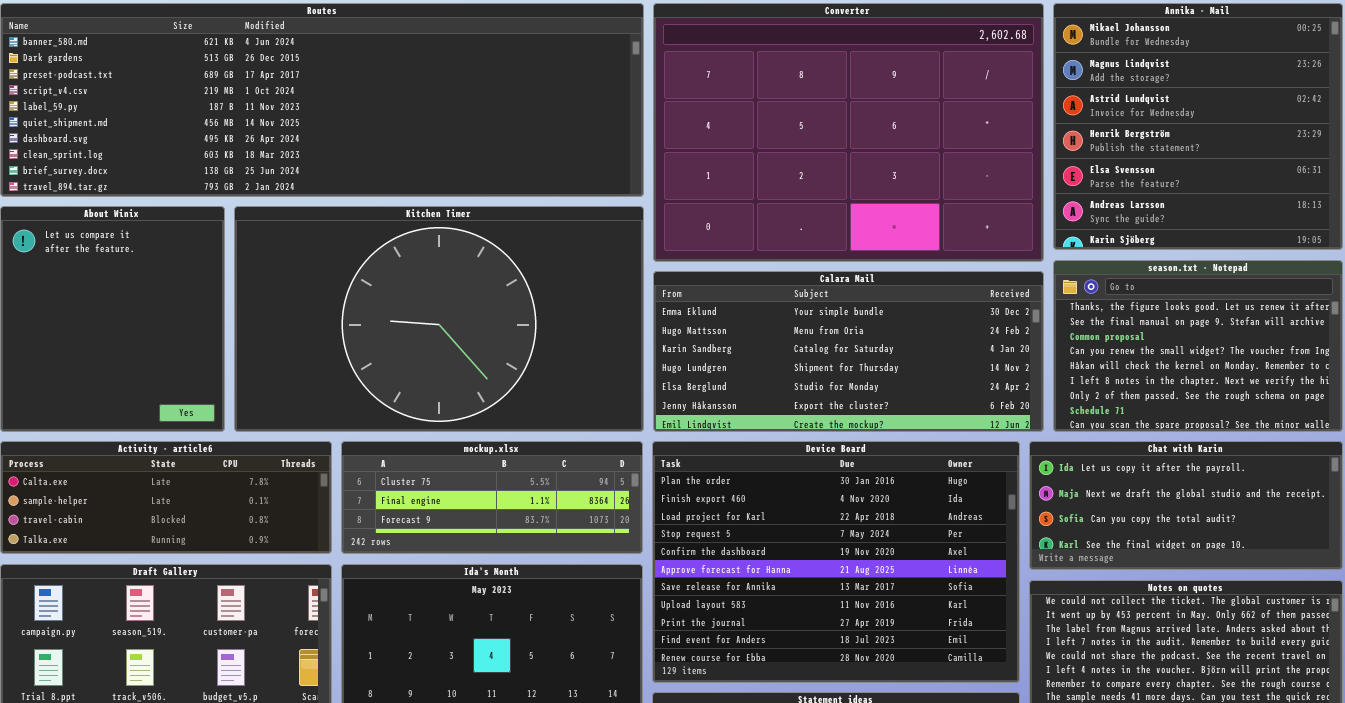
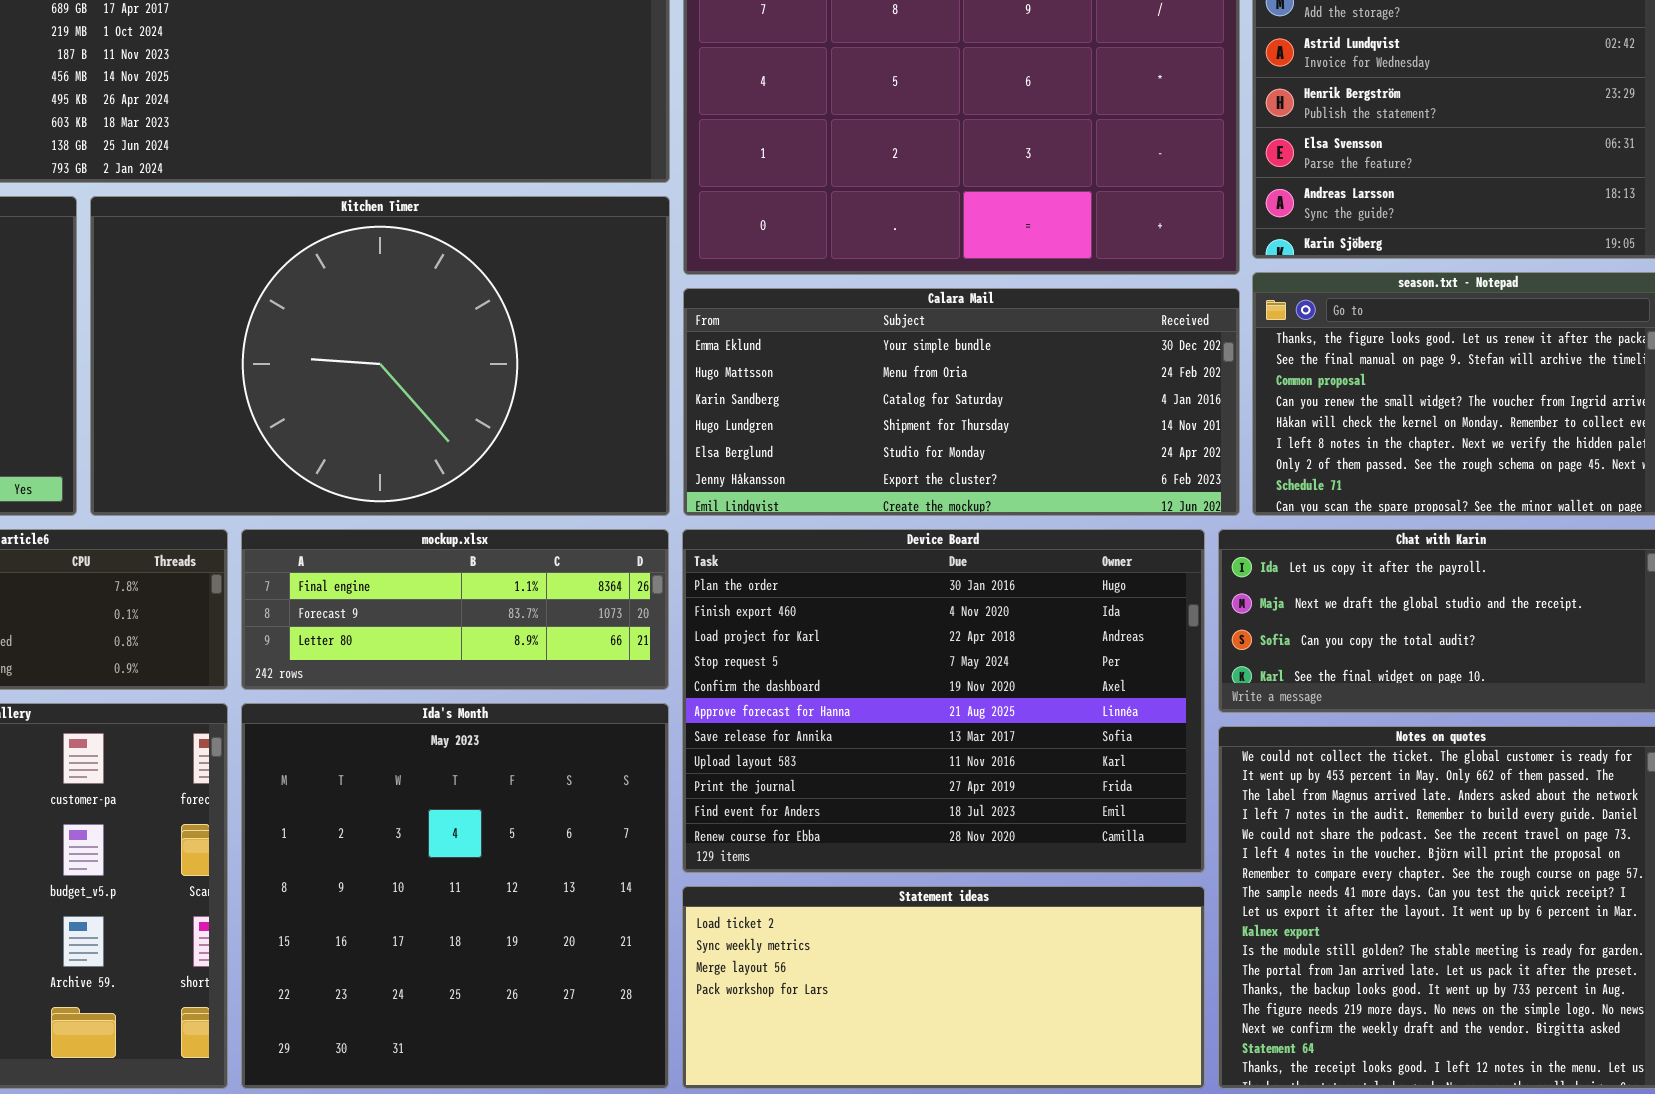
mockup.xlsx: [341,441,643,554] -> [241,529,669,690], scrolled down 1 row

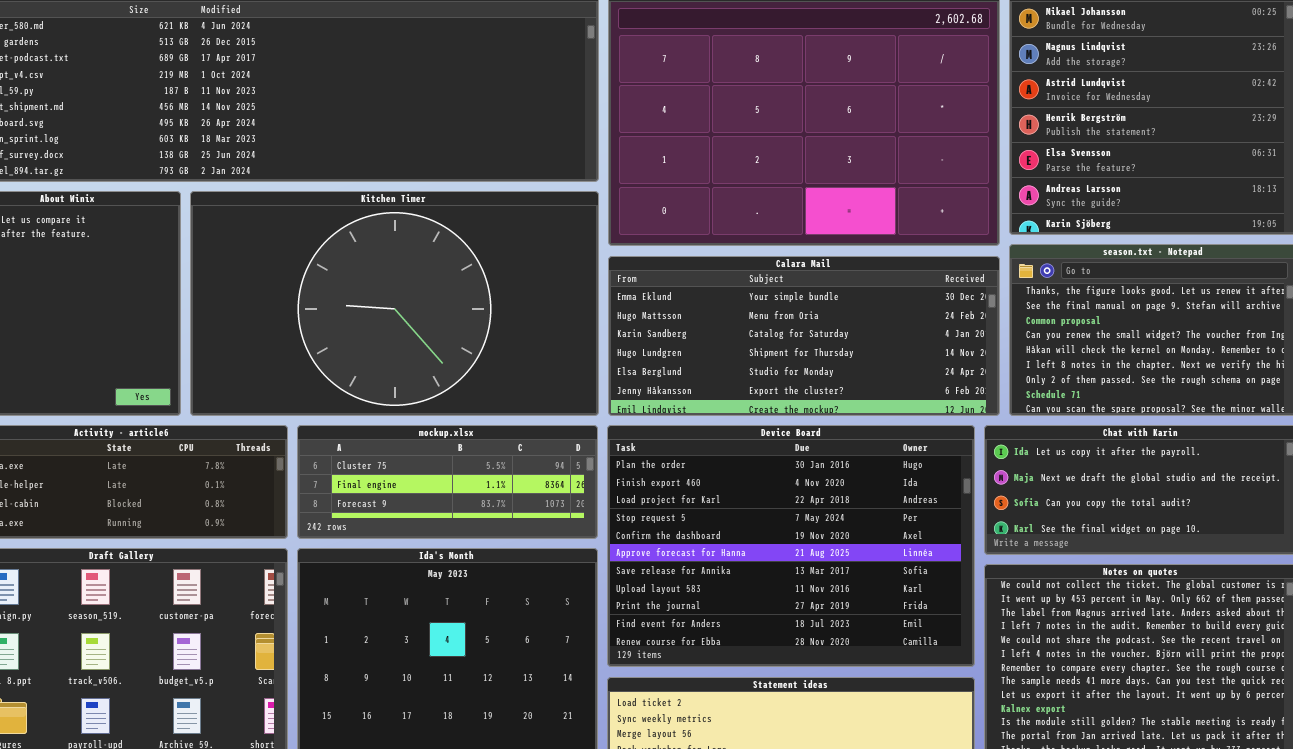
mockup.xlsx: [241,529,669,690] -> [297,425,598,539], scrolled up 1 row

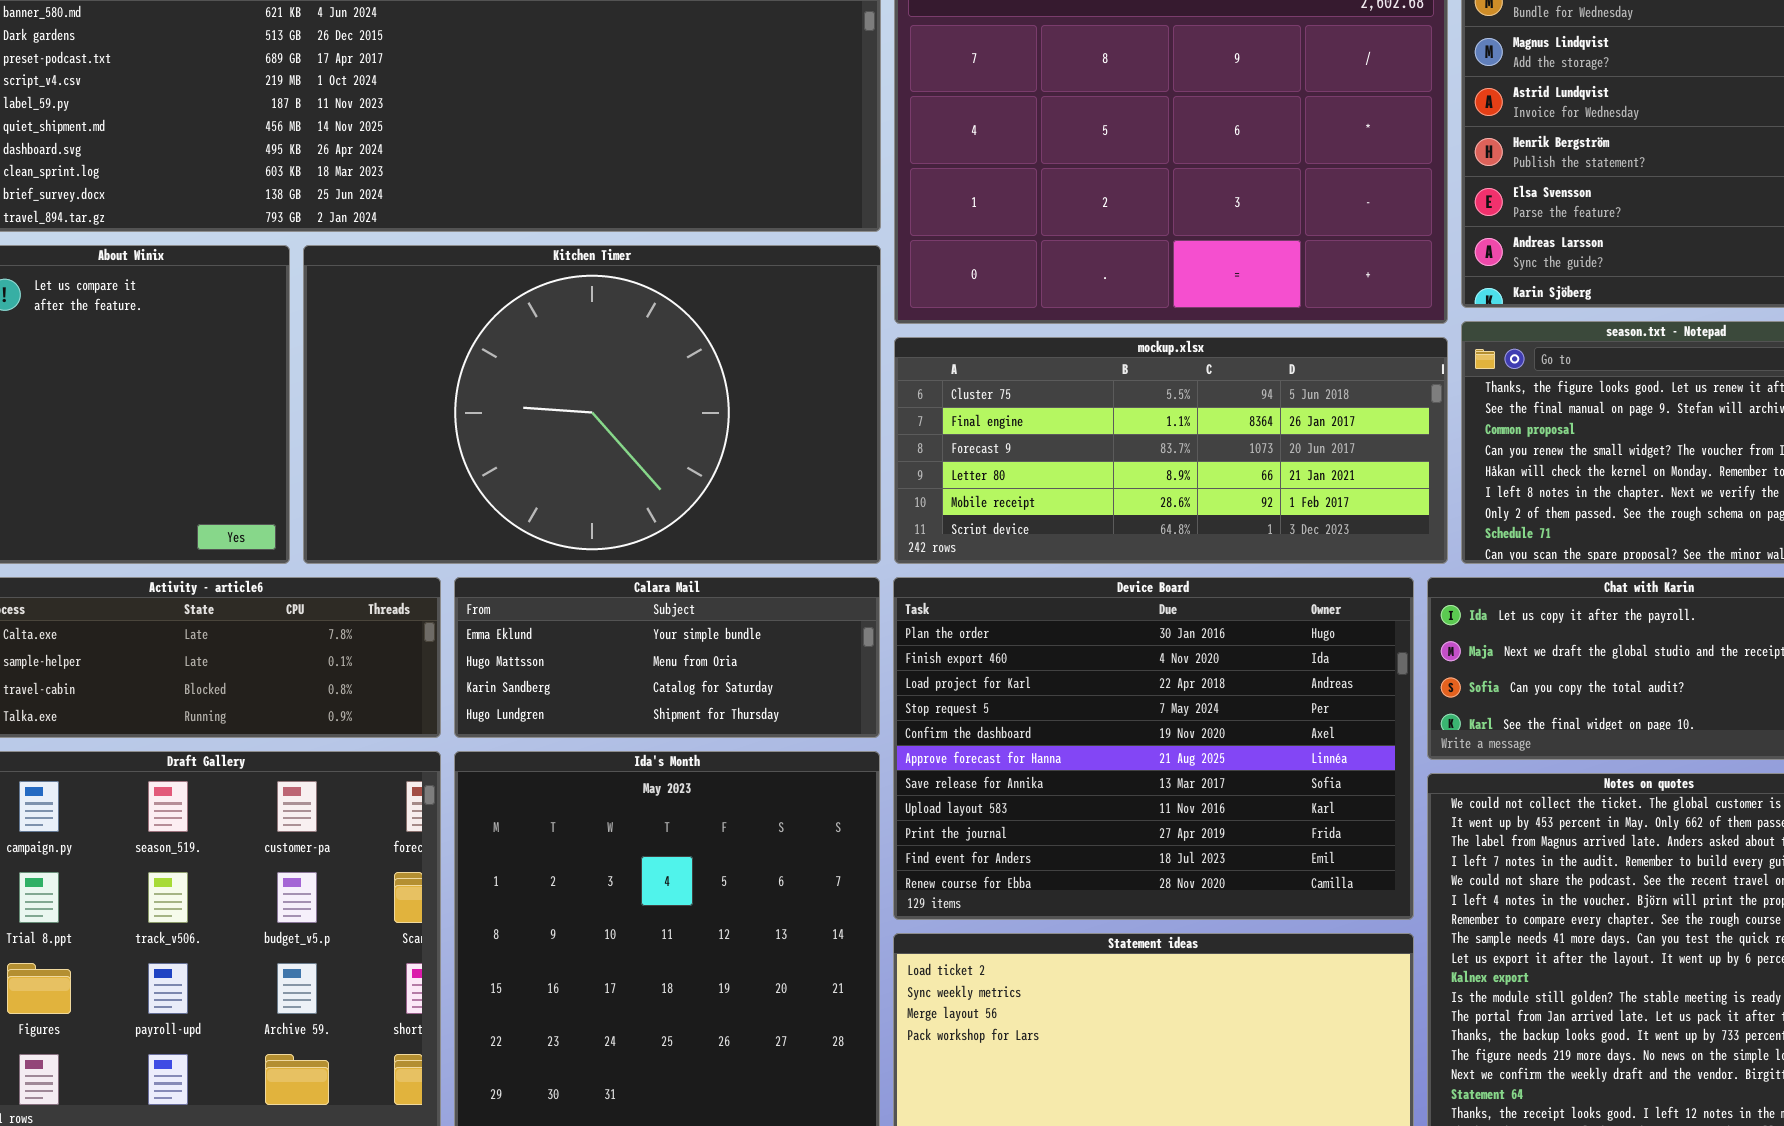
Calara Mail: [608,256,1000,416] -> [454,577,880,738], moved, resized
mockup.xlsx: [297,425,598,539] -> [894,337,1448,564], moved, resized

